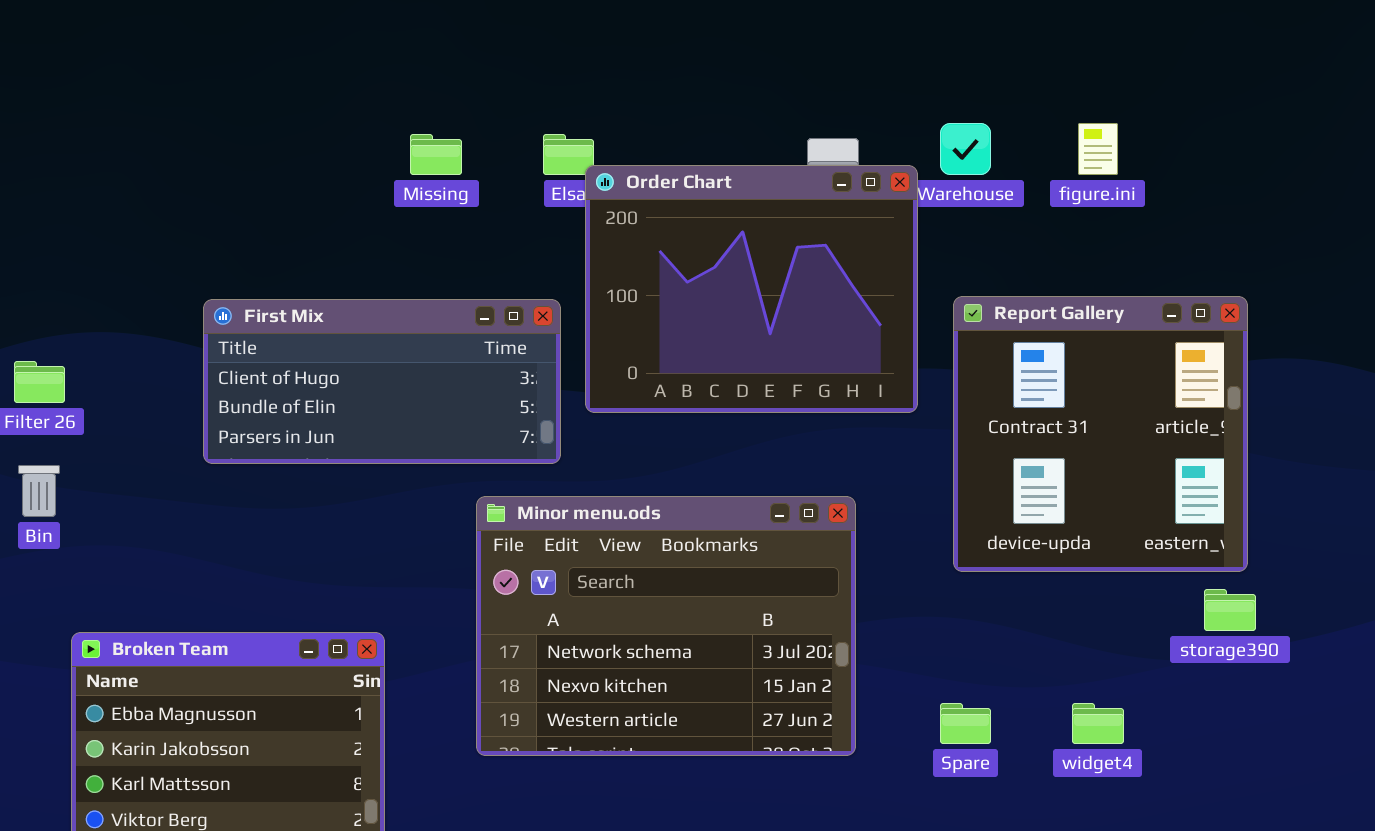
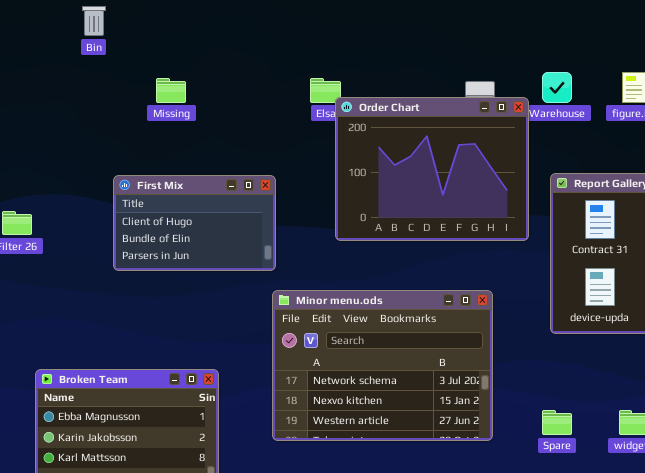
Missing: [410,134,462,175] -> [156,78,186,103], moved
First Mix: [203,299,561,464] -> [113,175,276,271], resized
Bin: [18,465,60,517] -> [82,6,106,36], moved

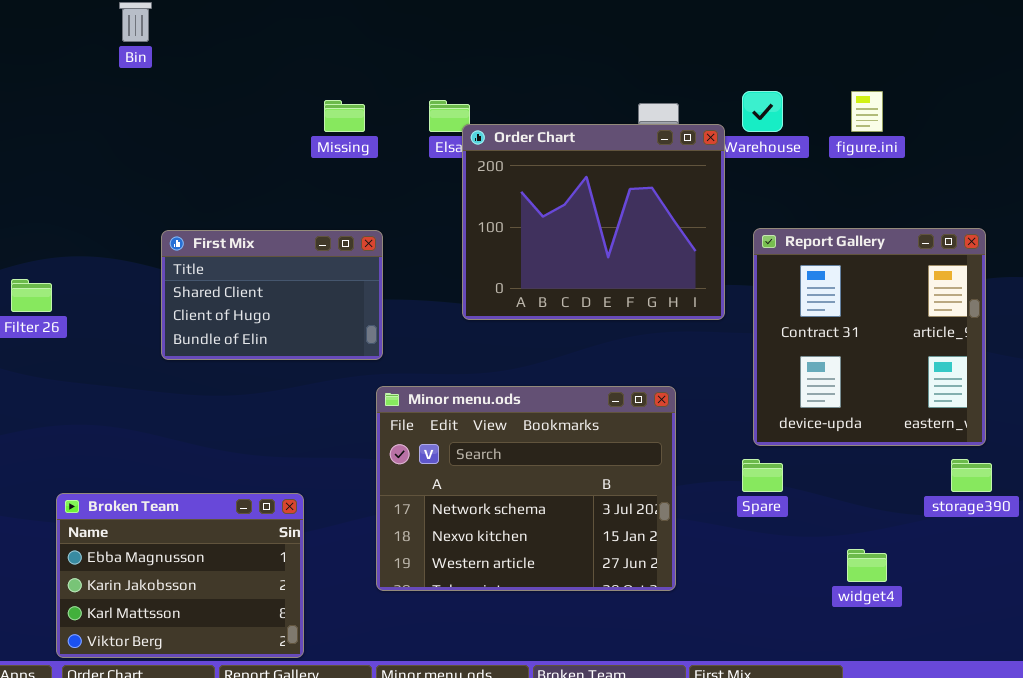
Missing: [156,78,186,103] -> [324,100,365,132], moved
First Mix: [113,175,276,271] -> [161,230,383,360], scrolled up 1 row
Spare: [542,410,572,435] -> [742,459,783,492], moved

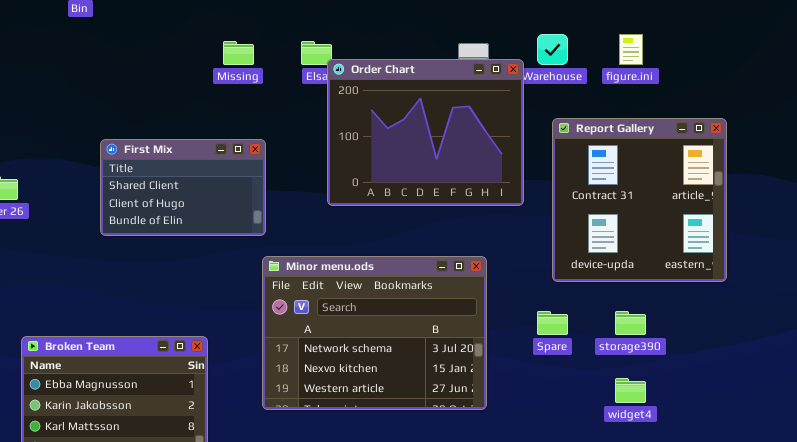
Report Gallery: [753,228,986,446] -> [552,118,727,282], moved
storage390: [951,459,992,492] -> [615,311,646,335], moved

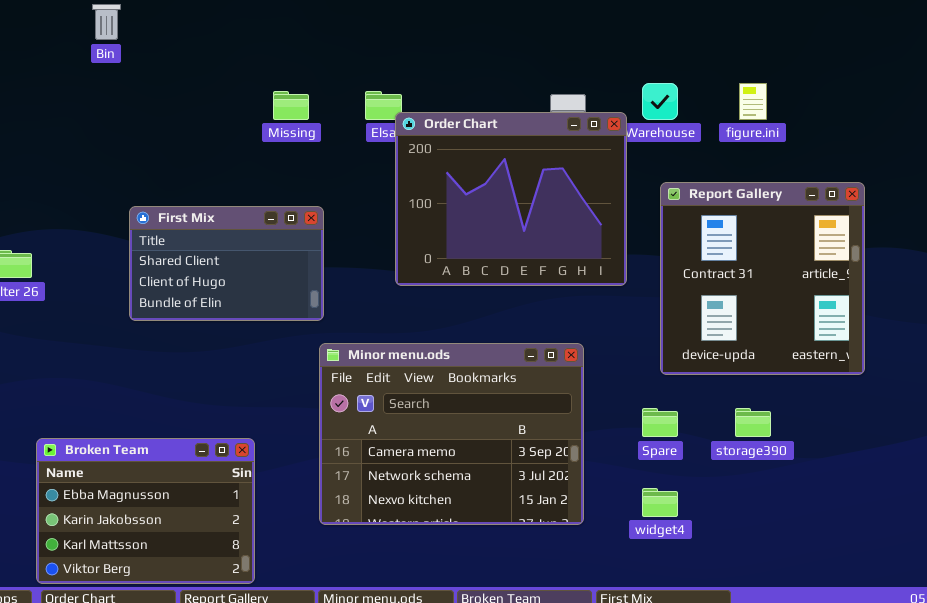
Minor menu.ods: [262,256,487,410] -> [319,343,584,525], scrolled up 1 row
widget4: [615,378,646,403] -> [642,488,678,517], moved

